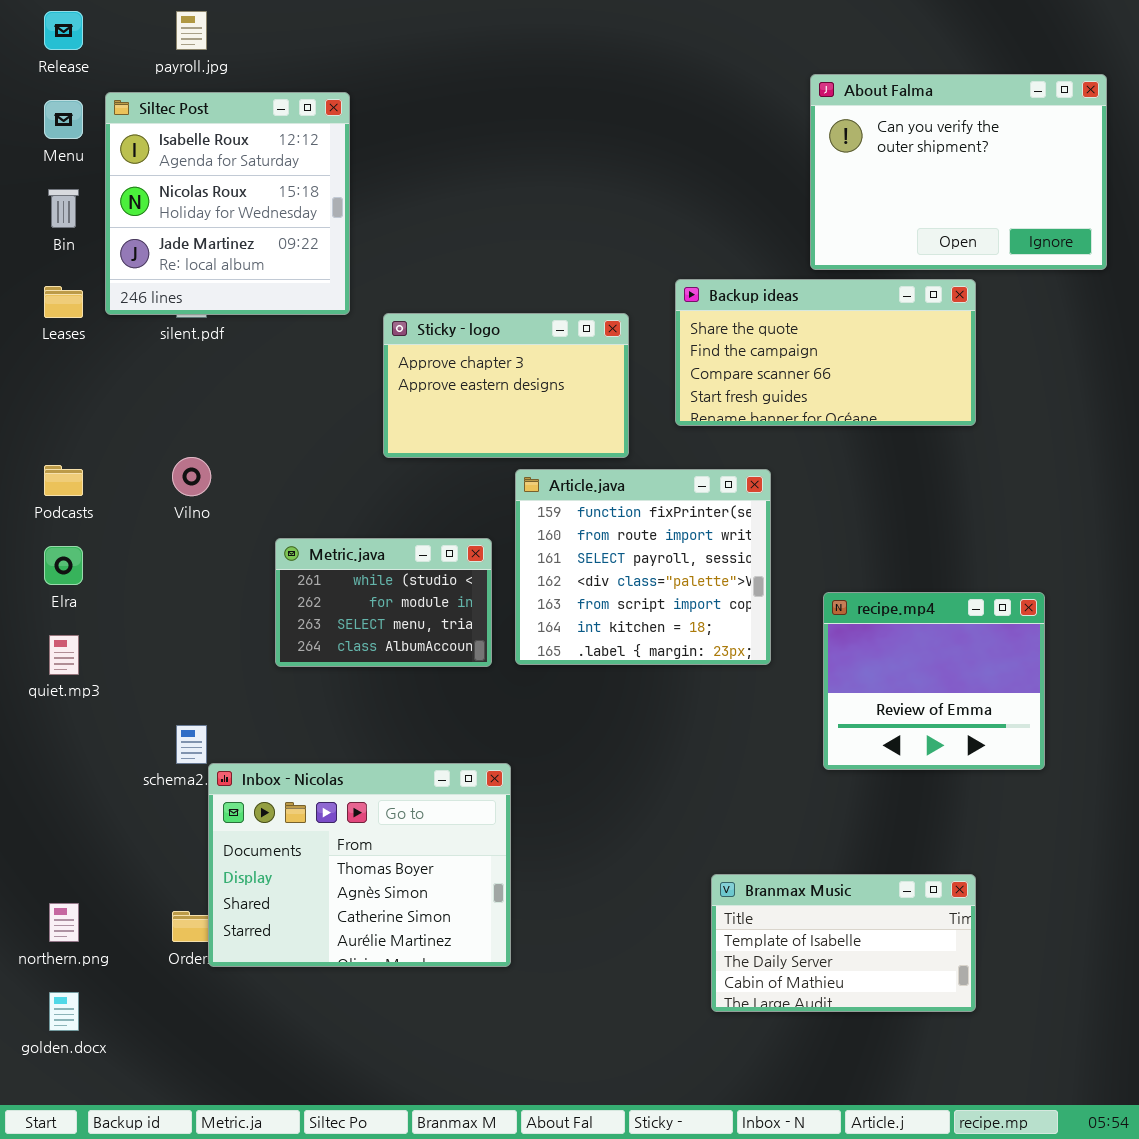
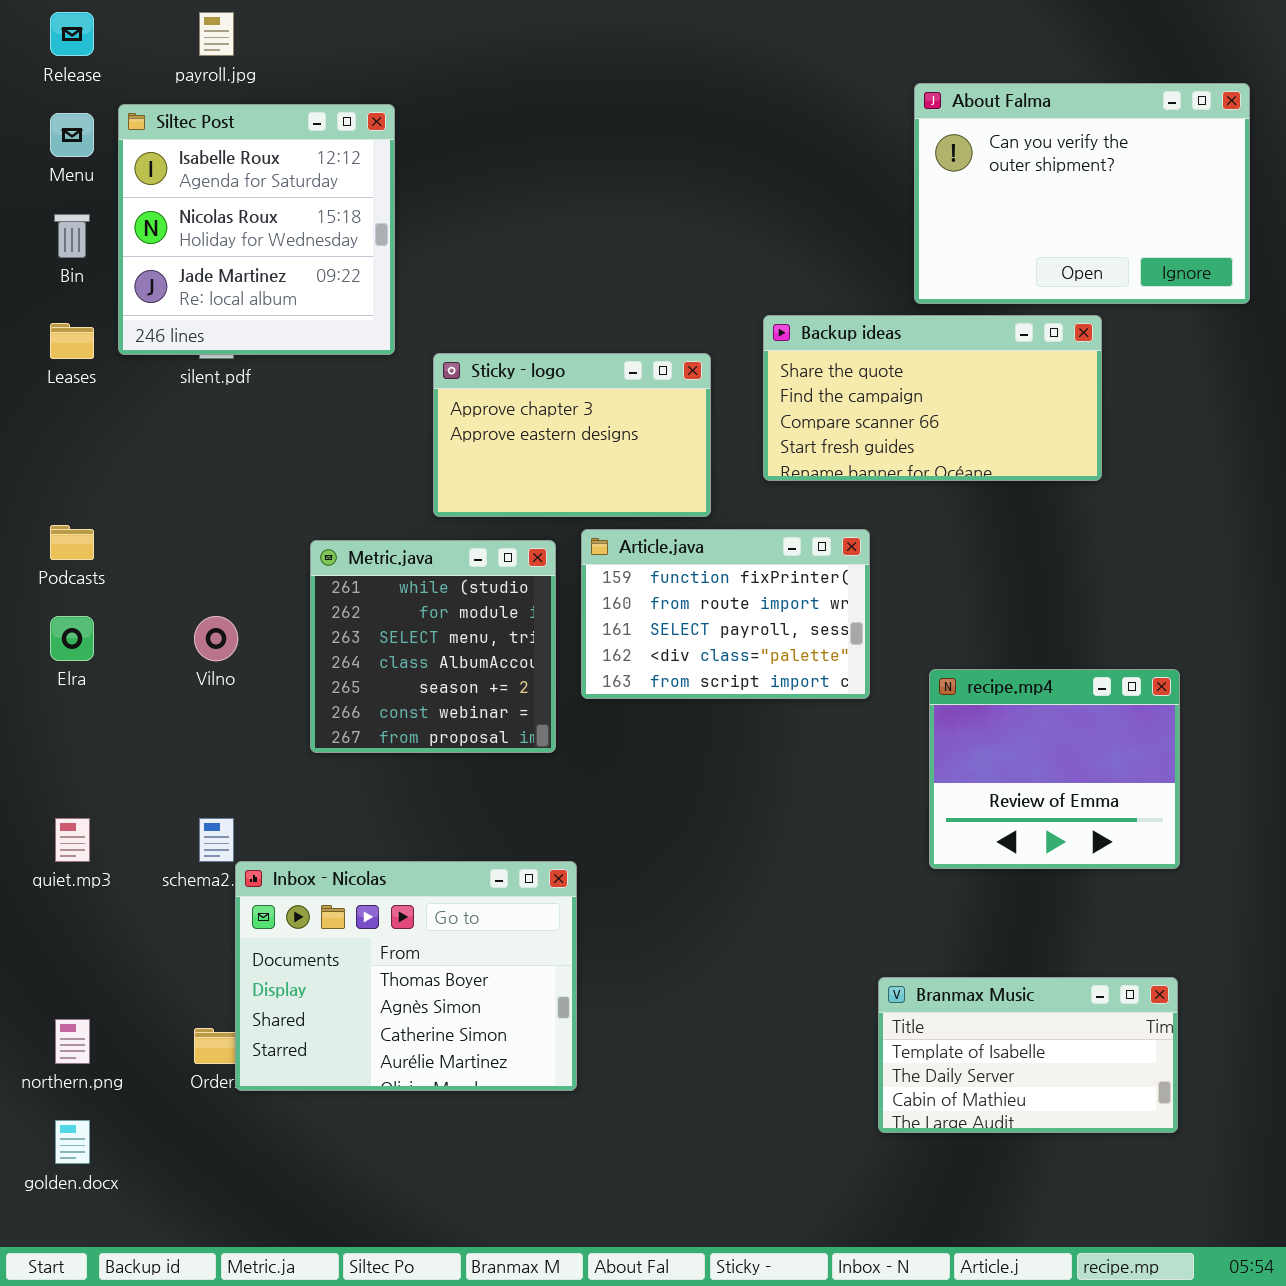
Vilno: [172,457,211,496] -> [194,616,238,661], moved
Article.java: [515,469,771,665] -> [581,529,870,699], resized
Metric.java: [275,538,492,667] -> [310,540,556,753], resized
quiet.mp3: [49,635,79,675] -> [55,818,90,862], moved
Branmax Music: [711,874,976,1012] -> [878,977,1178,1133], moved

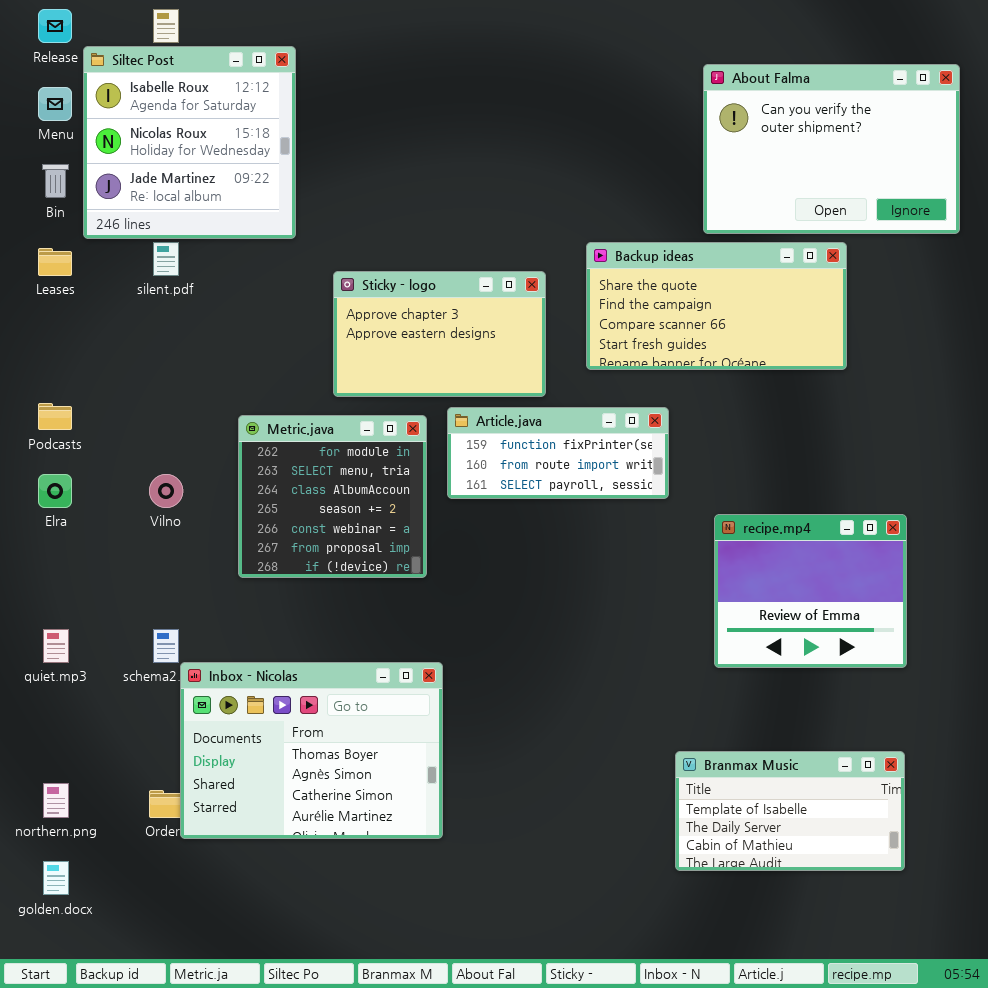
Siltec Post: [118,104,395,355] -> [83,46,296,239], moved
Article.java: [581,529,870,699] -> [447,407,669,499], resized
Metric.java: [310,540,556,753] -> [238,415,427,578], scrolled down 1 row

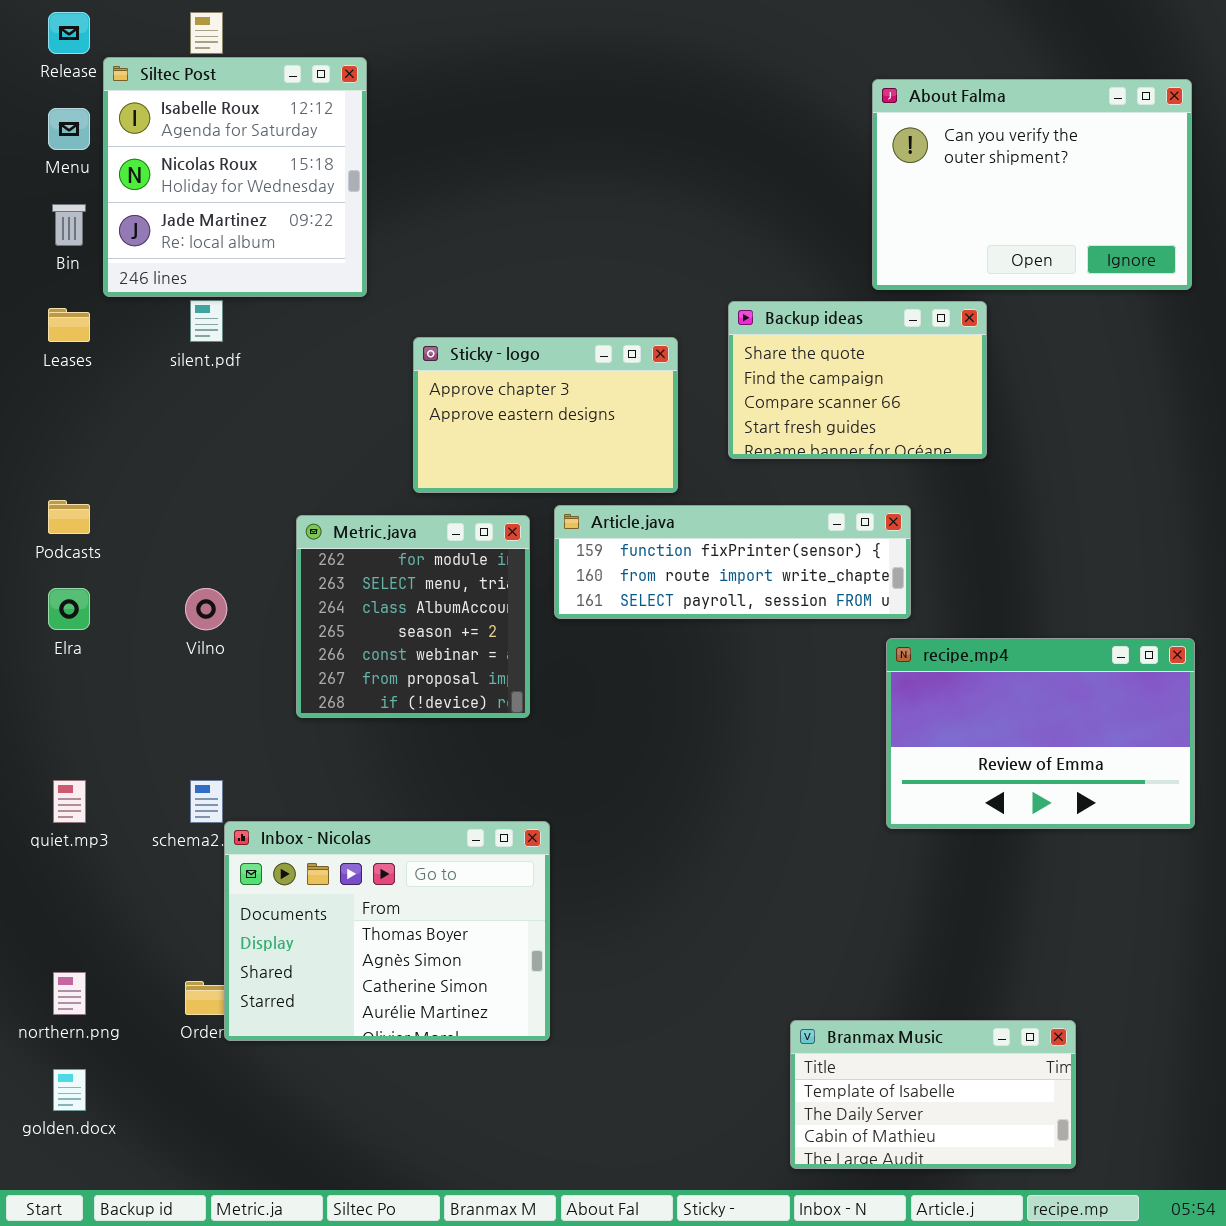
Backup ideas: [586,242,847,370] -> [728,301,987,459], resized
Article.java: [447,407,669,499] -> [554,505,911,619], resized
recipe.mp4: [714,514,907,668] -> [886,638,1195,829], resized
Branmax Music: [675,751,905,871] -> [790,1020,1076,1169], moved

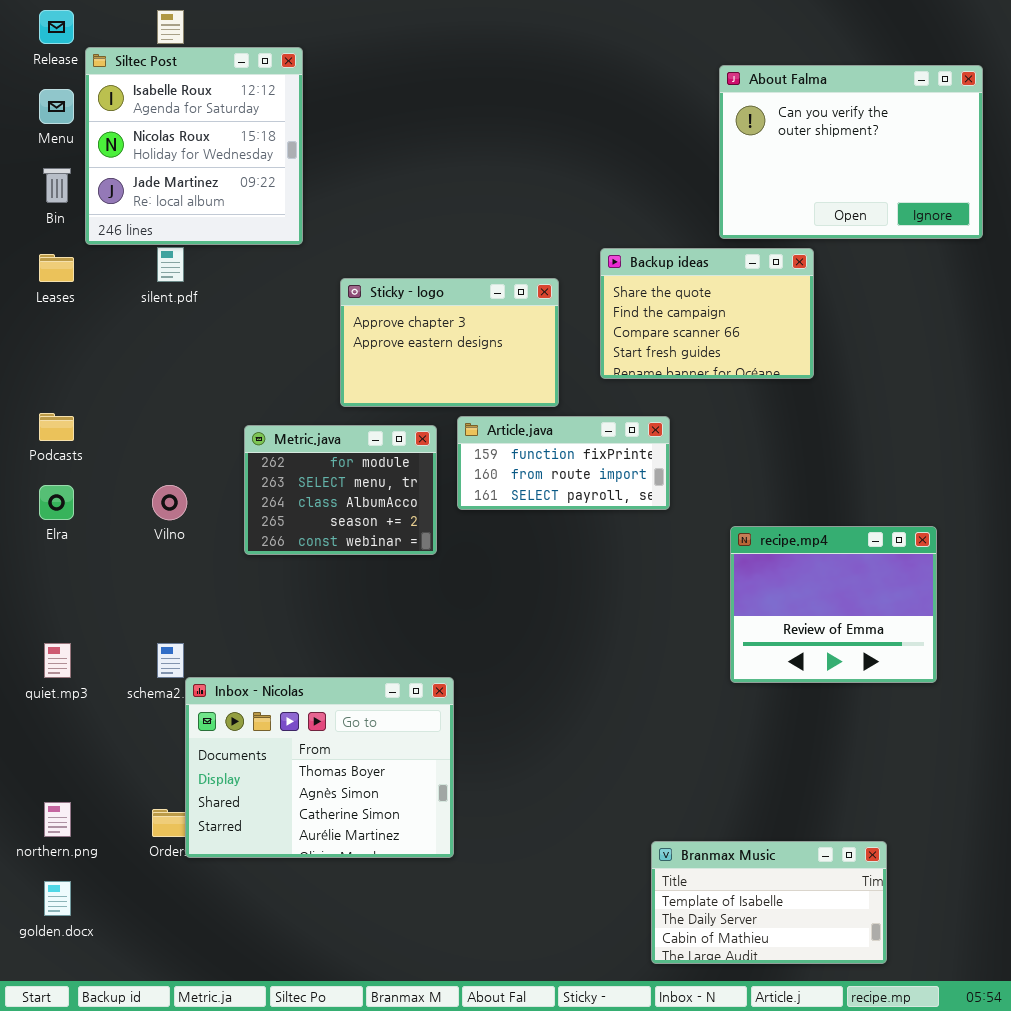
Article.java: [554,505,911,619] -> [457,416,670,510], resized
Metric.java: [296,515,530,718] -> [244,425,437,555], resized
recipe.mp4: [886,638,1195,829] -> [730,526,937,683], resized

